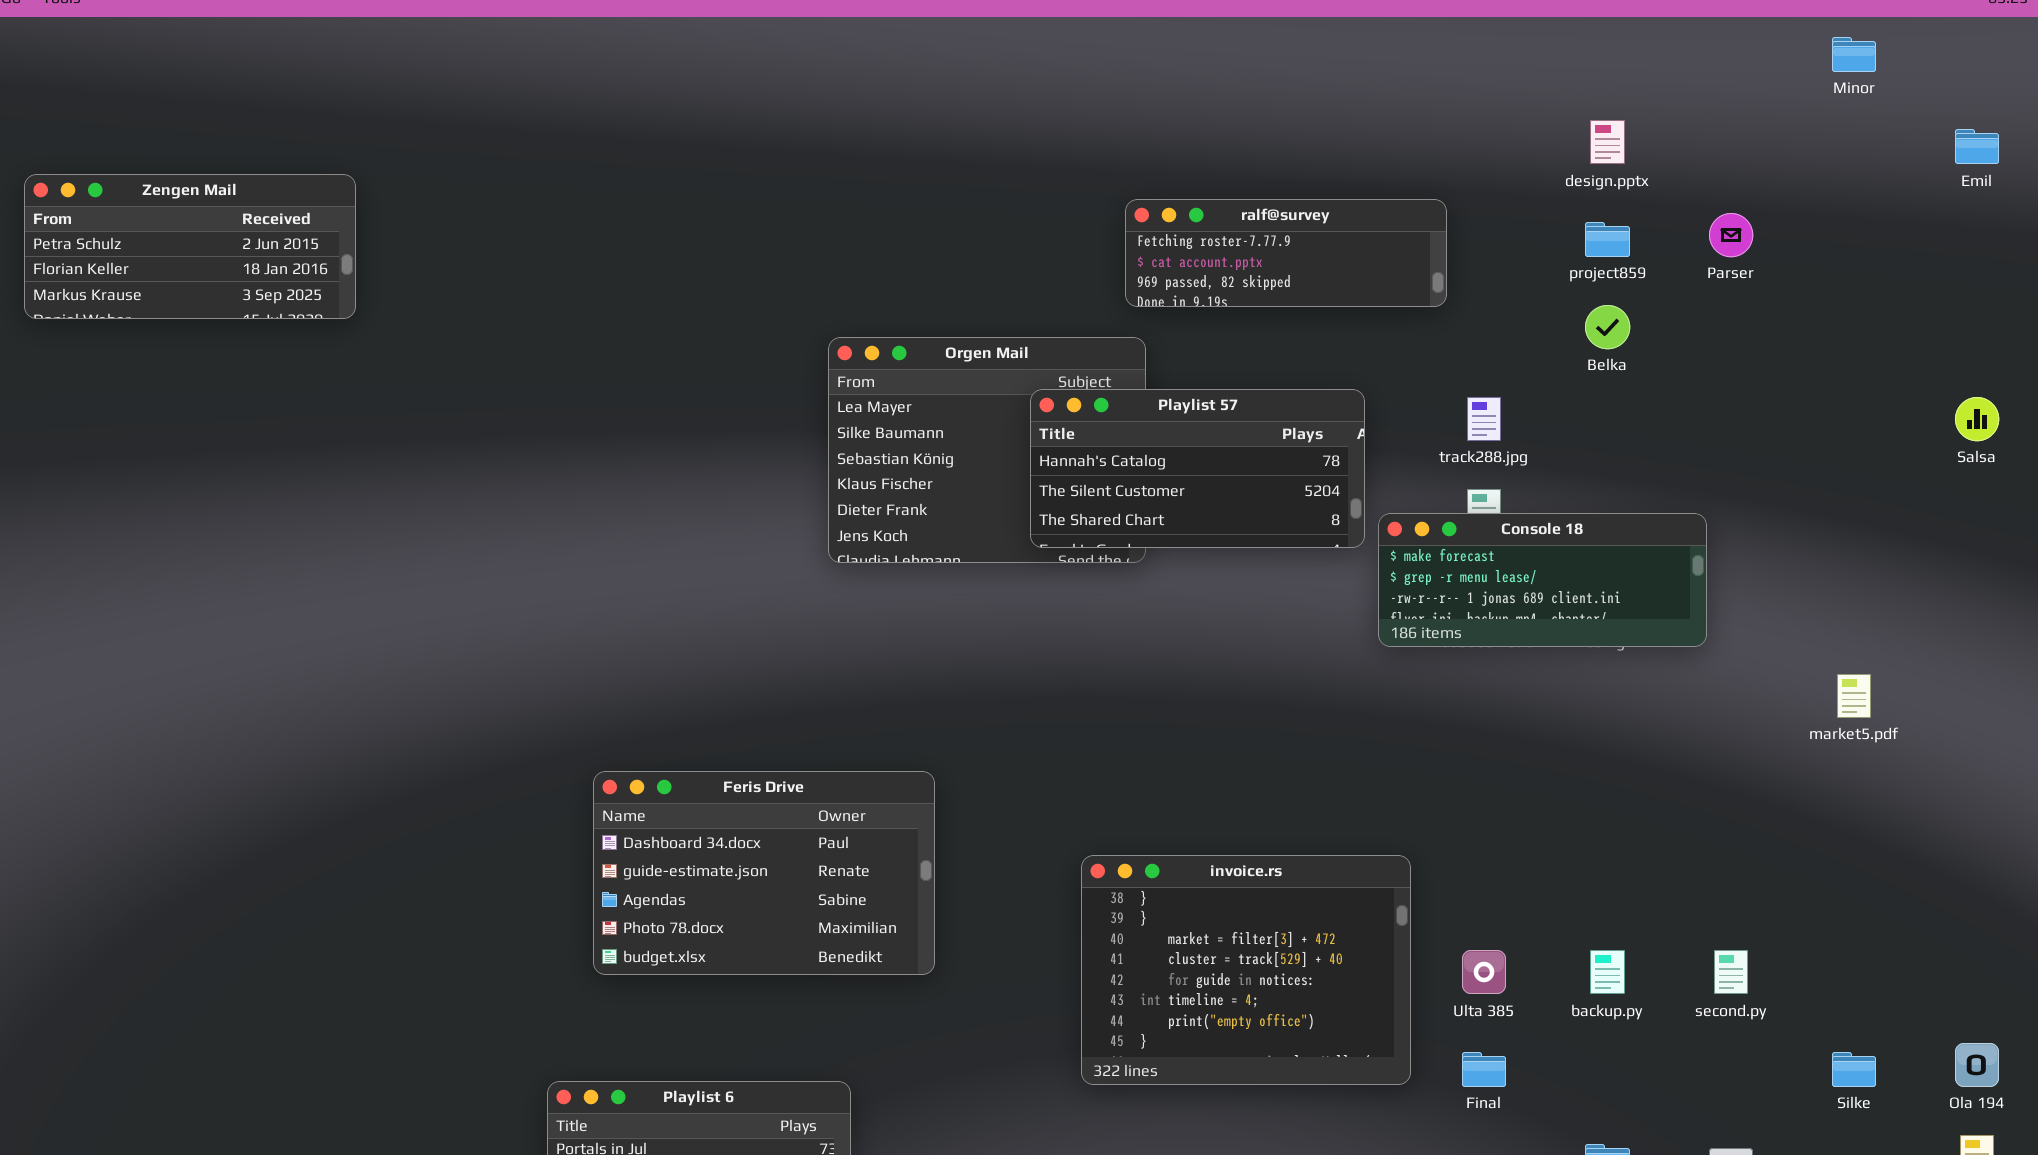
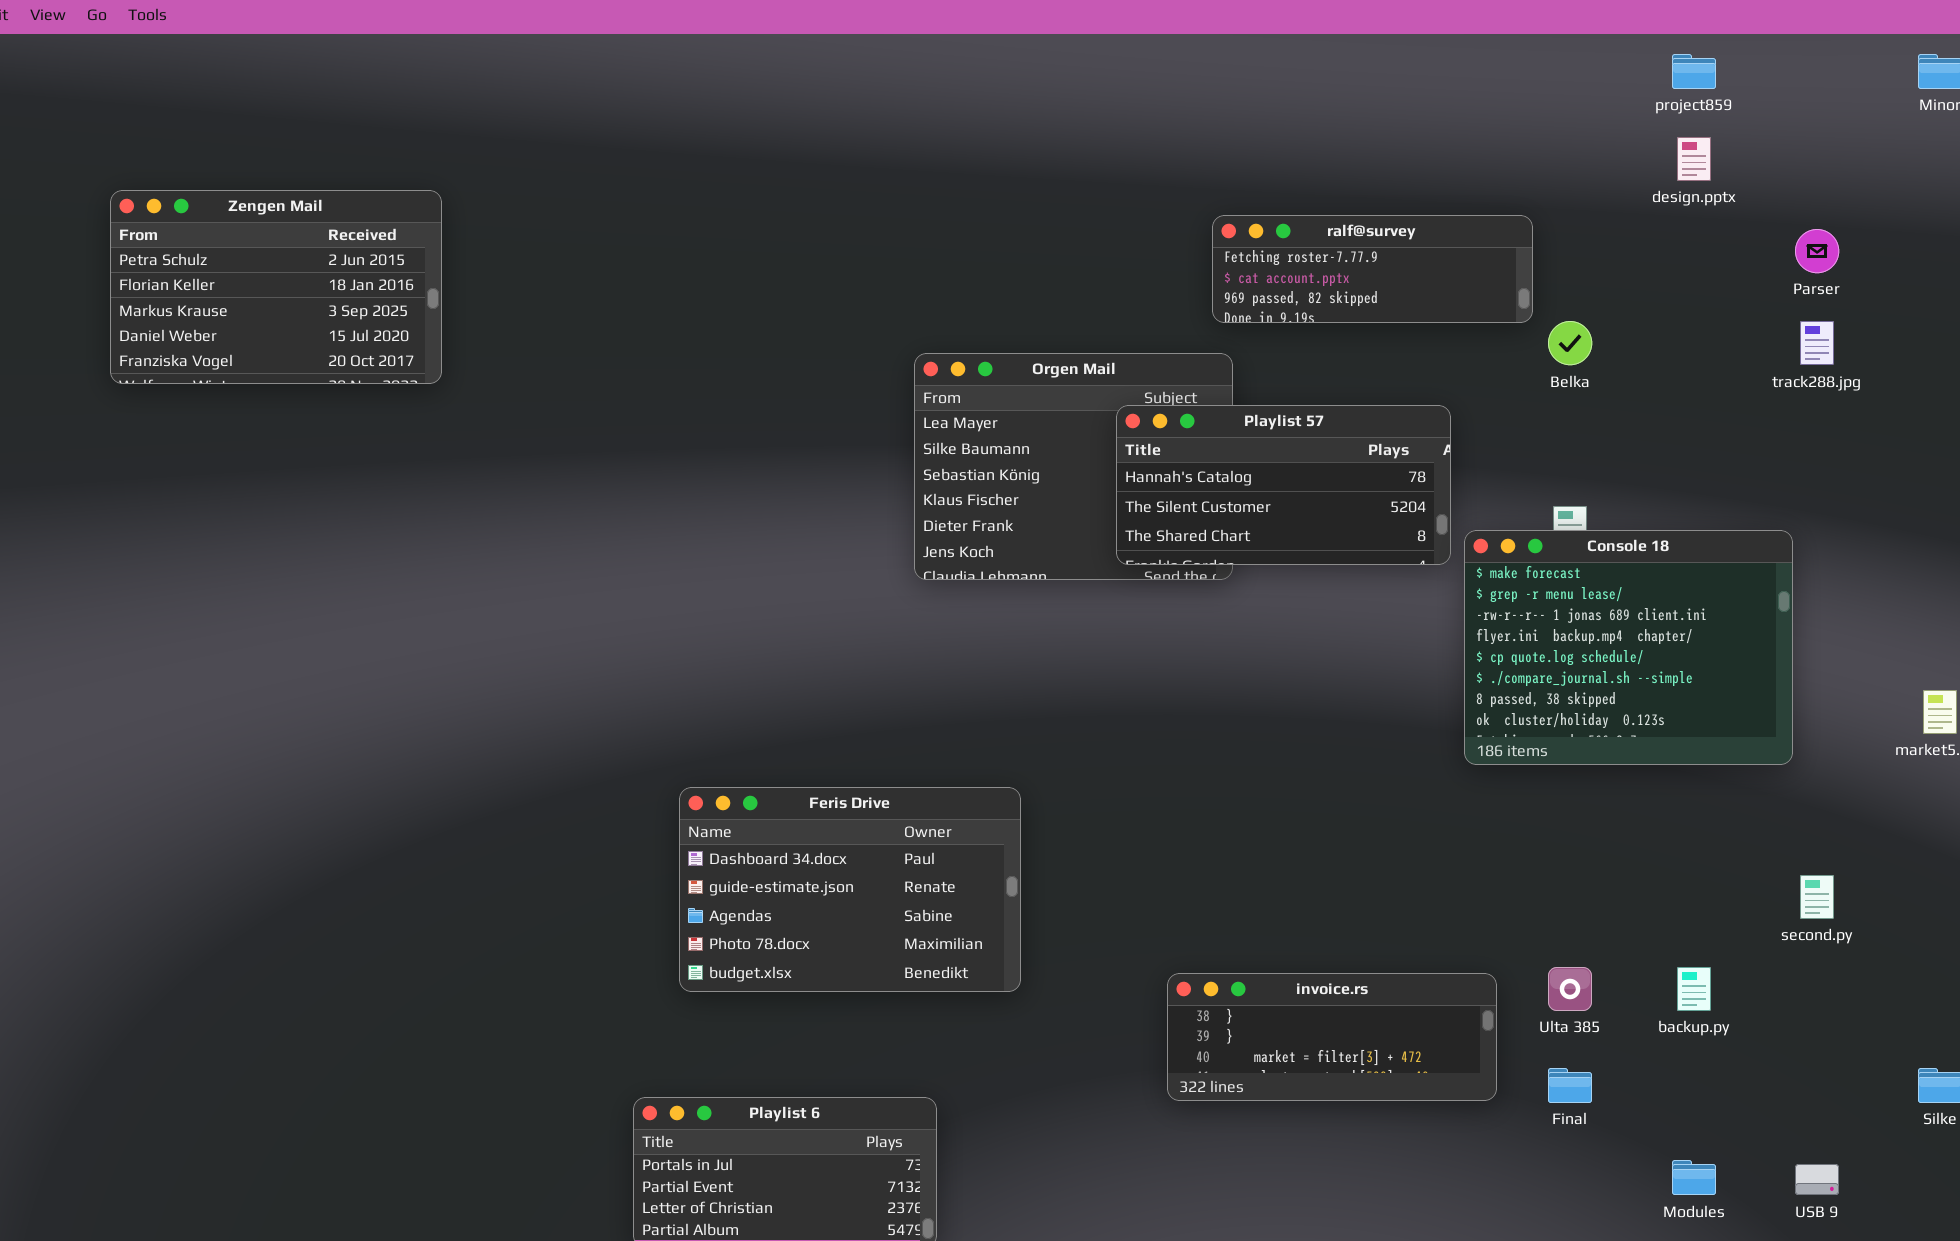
Zengen Mail: [24,174,356,319] -> [110,190,442,384], resized
project859: [1585,222,1630,257] -> [1672,54,1716,89], moved
Belka: [1585,305,1630,349] -> [1548,321,1592,365], moved
track288.jpg: [1467,397,1501,441] -> [1800,321,1834,365], moved
Console 18: [1378,513,1707,647] -> [1464,530,1793,765], resized
invoice.rs: [1081,855,1411,1085] -> [1167,973,1497,1101], resized
second.py: [1714,950,1748,994] -> [1800,875,1834,919], moved

